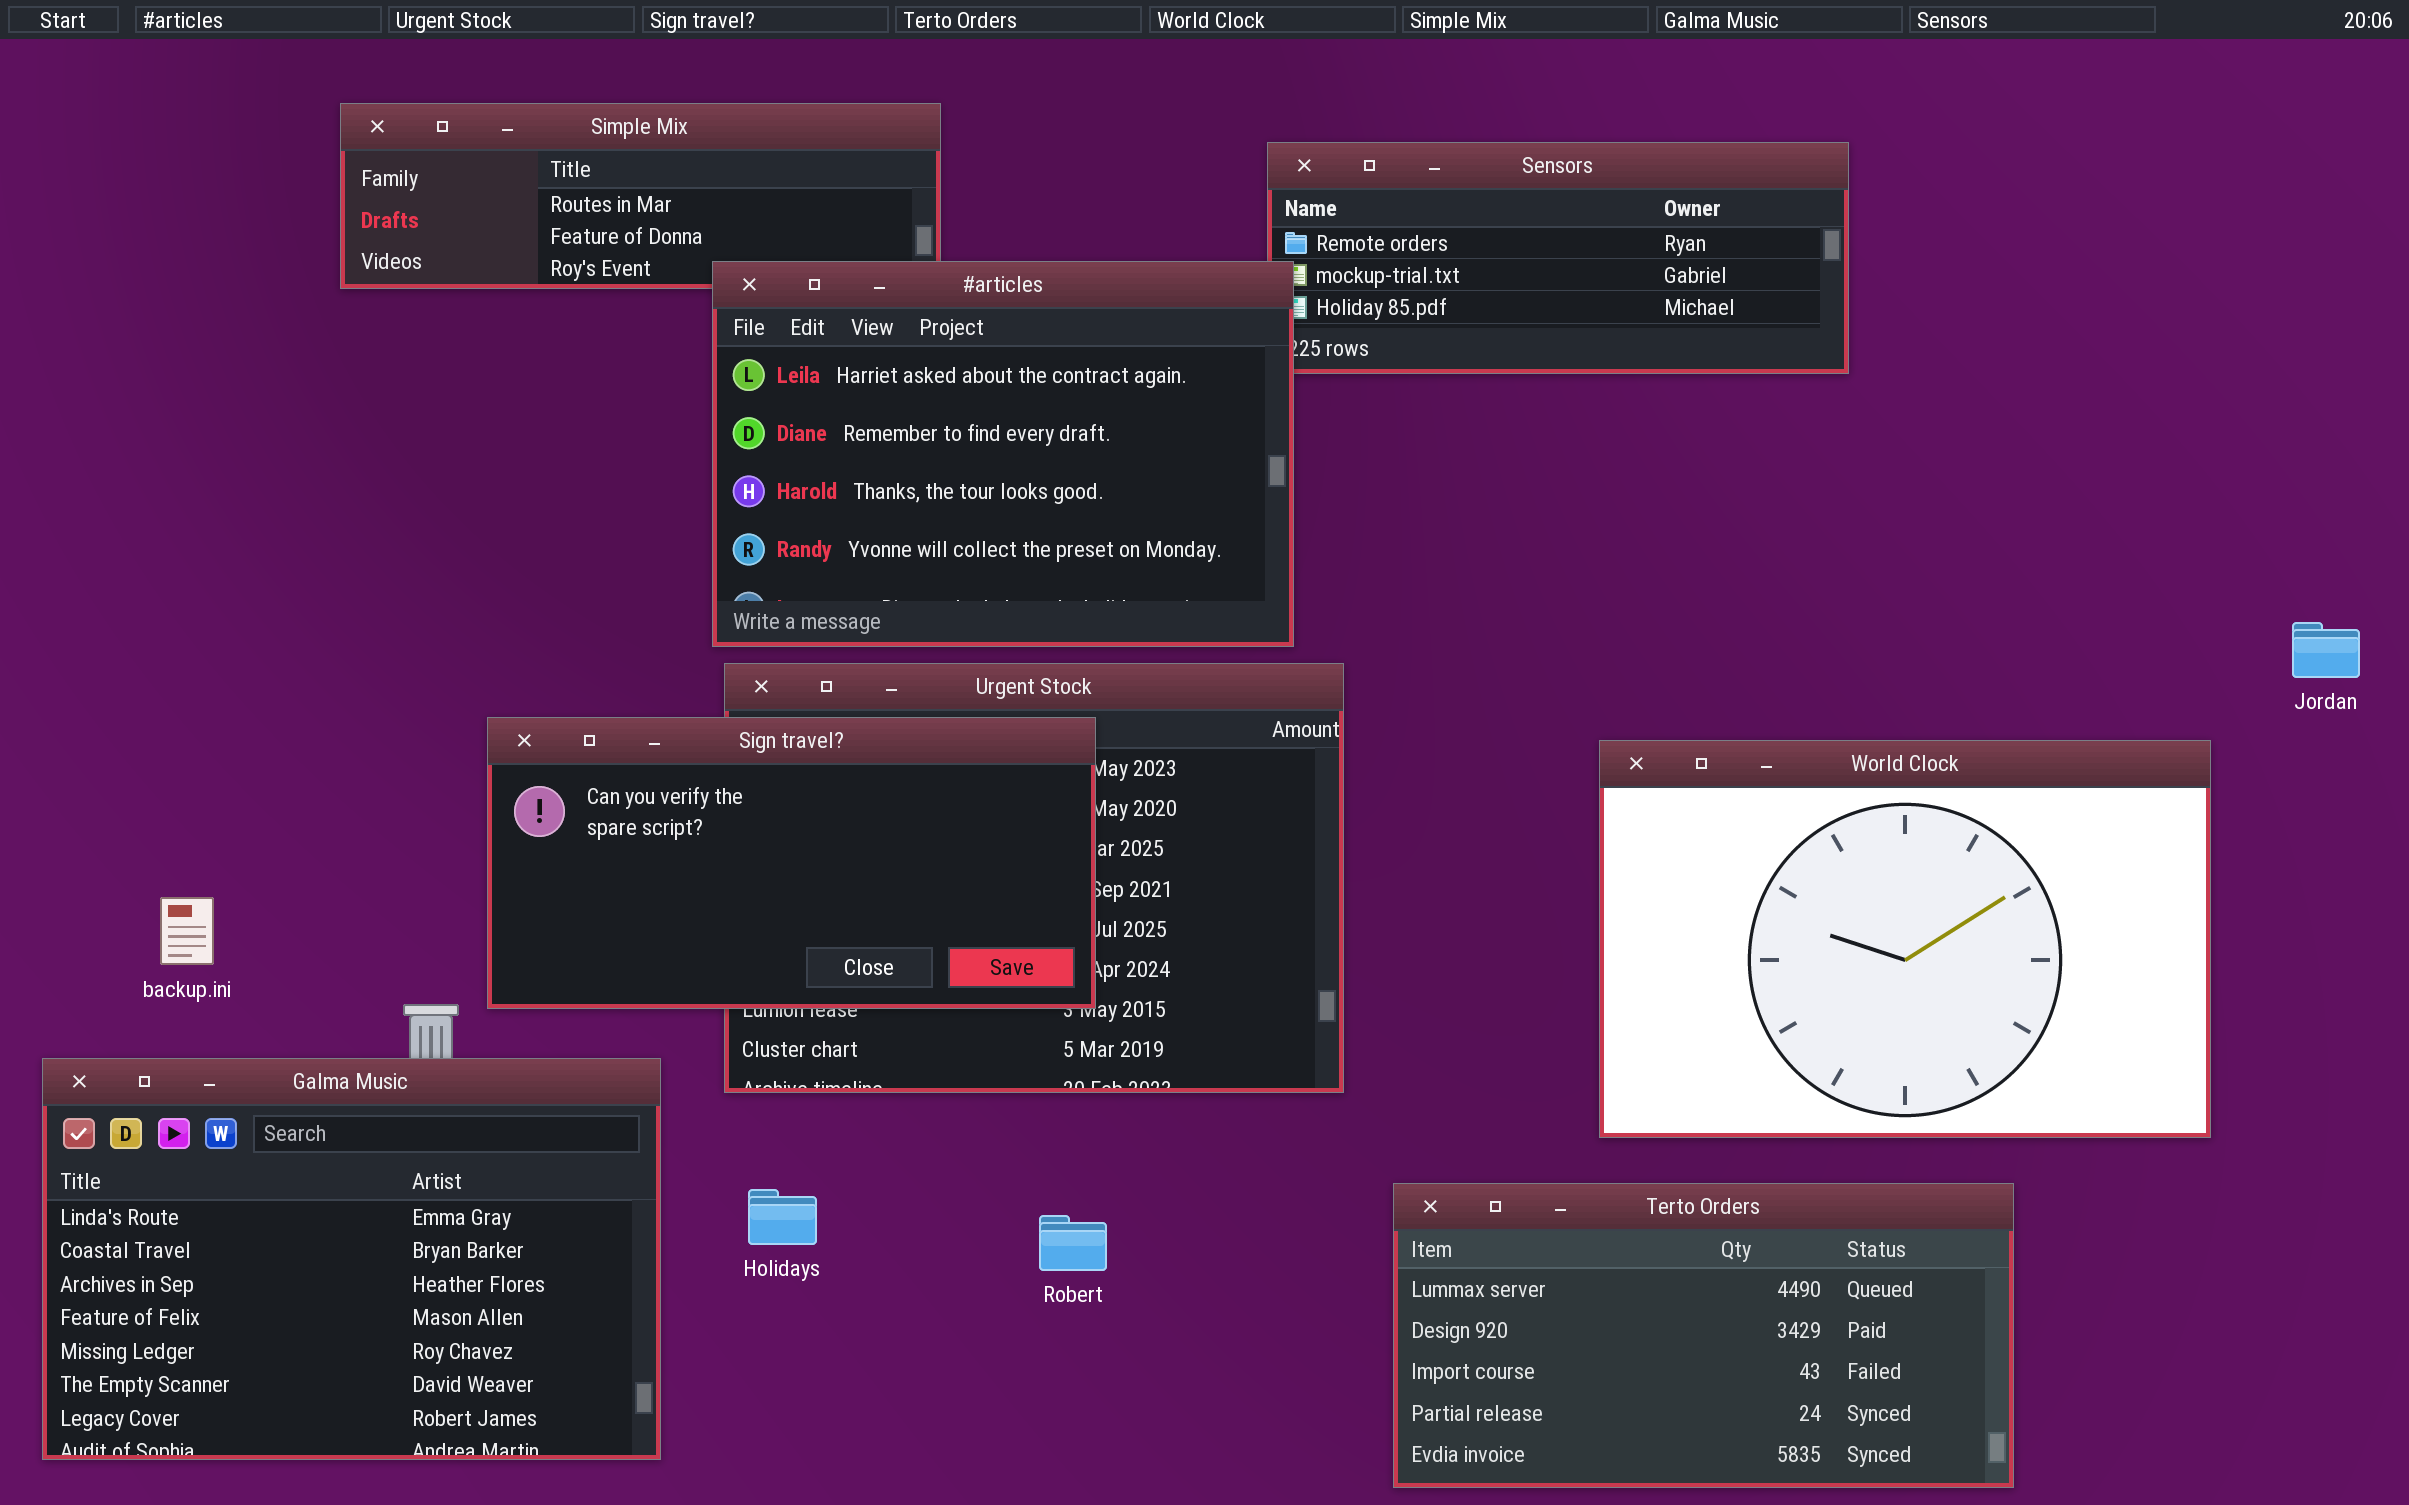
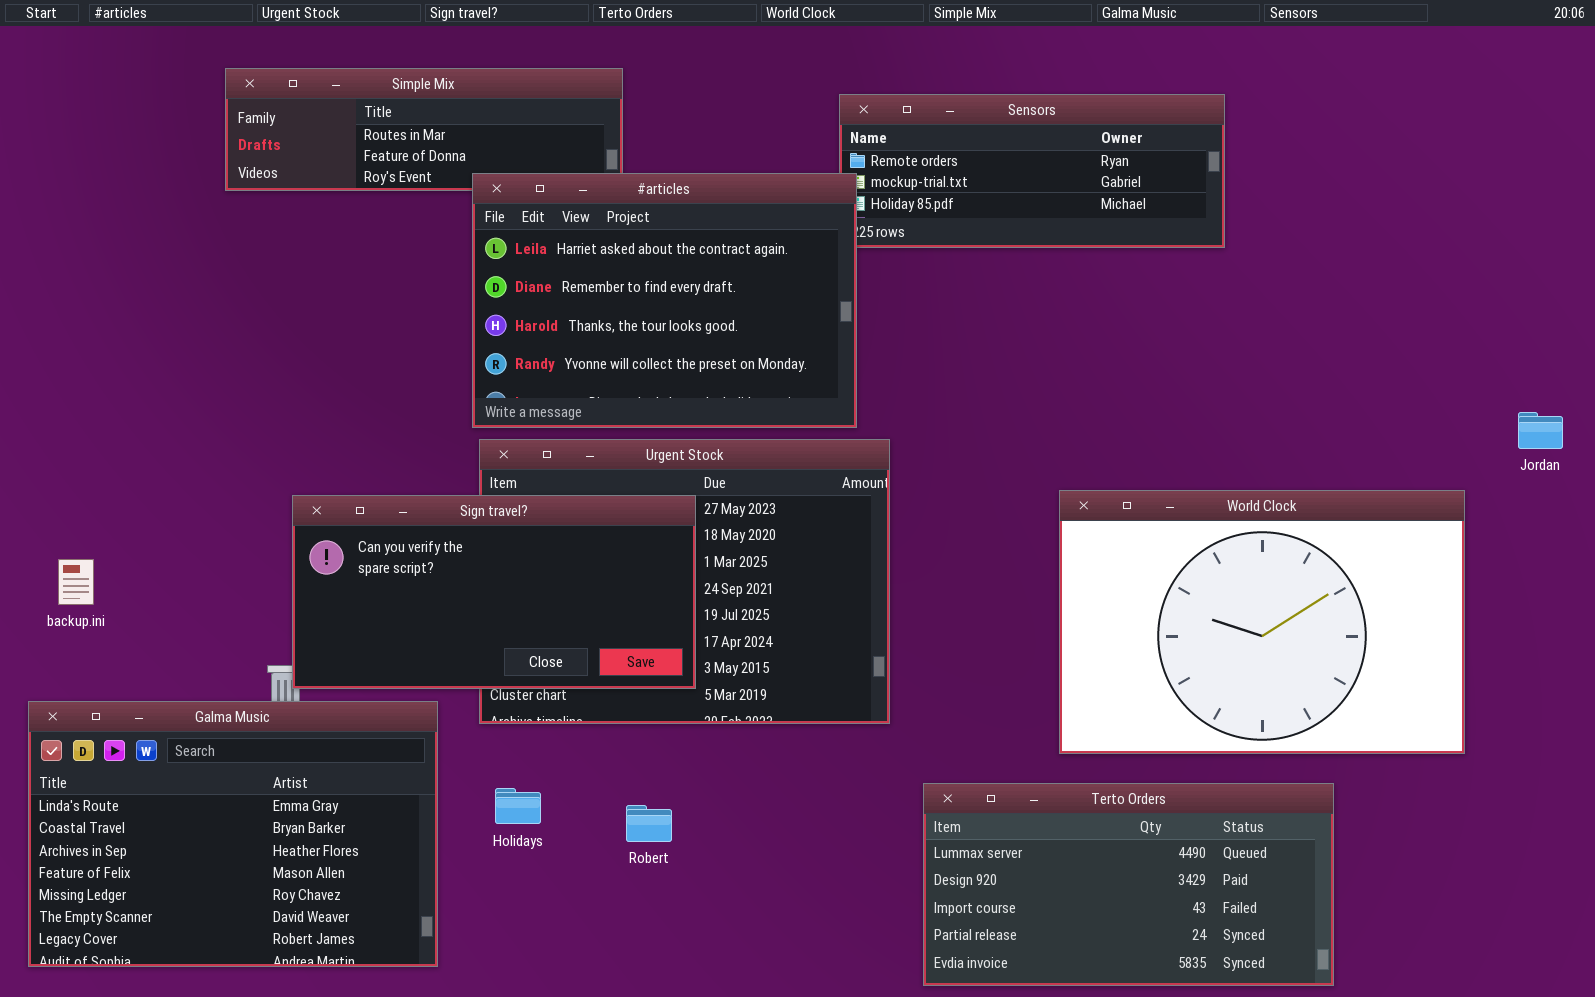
Sign travel?: [487,717,1096,1009] -> [292,495,696,689], moved
backup.ini: [160,897,214,965] -> [58,559,94,605], moved
Robert: [1039,1215,1107,1271] -> [626,805,672,842], moved

